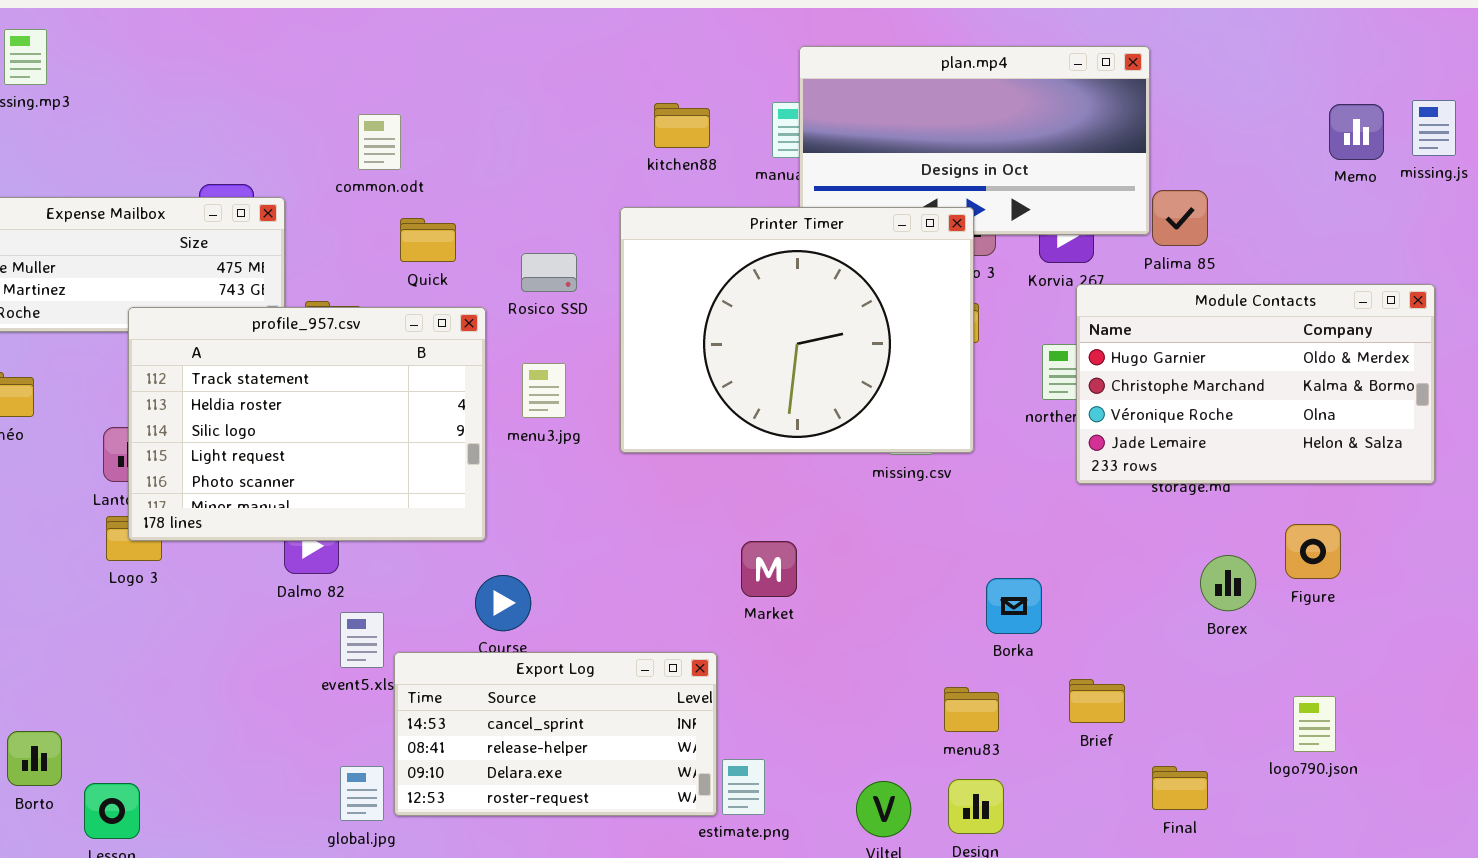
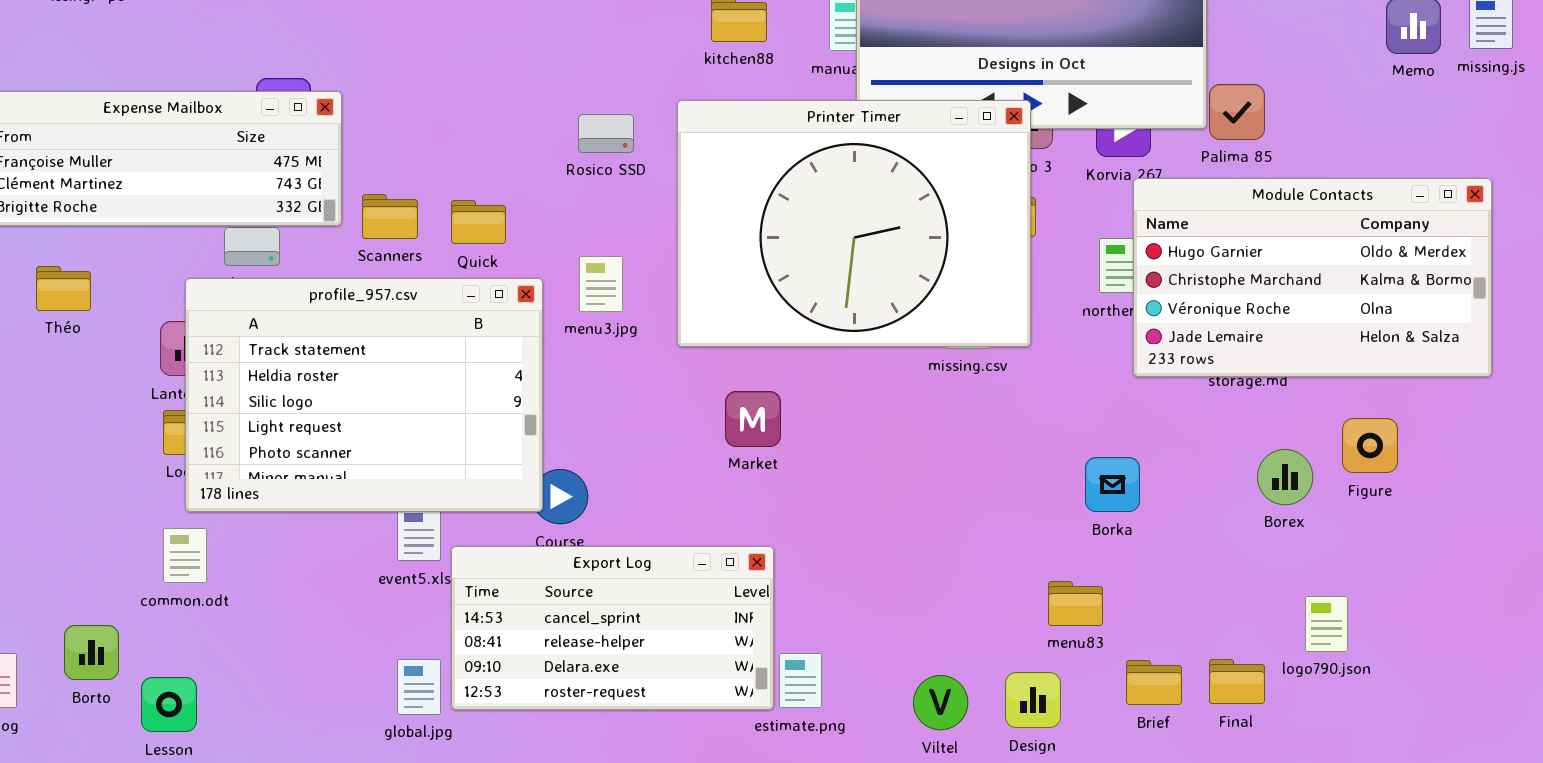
common.odt: [358,114,401,170] -> [163,528,207,583], moved
Quick: [400,218,456,262] -> [451,200,506,244], moved
Rosico SSD: [521,253,577,292] -> [578,114,634,153], moved
profile_957.csv: [128,307,486,541] -> [185,278,543,512], moved
Market: [741,541,797,597] -> [725,391,781,447], moved
Borka: [986,578,1042,634] -> [1085,457,1140,512], moved
Brief: [1069,679,1125,723] -> [1126,660,1182,705], moved
menu83: [944,687,999,732] -> [1048,581,1103,626], moved
logo790.json: [1293,696,1336,752] -> [1305,596,1348,652], moved

